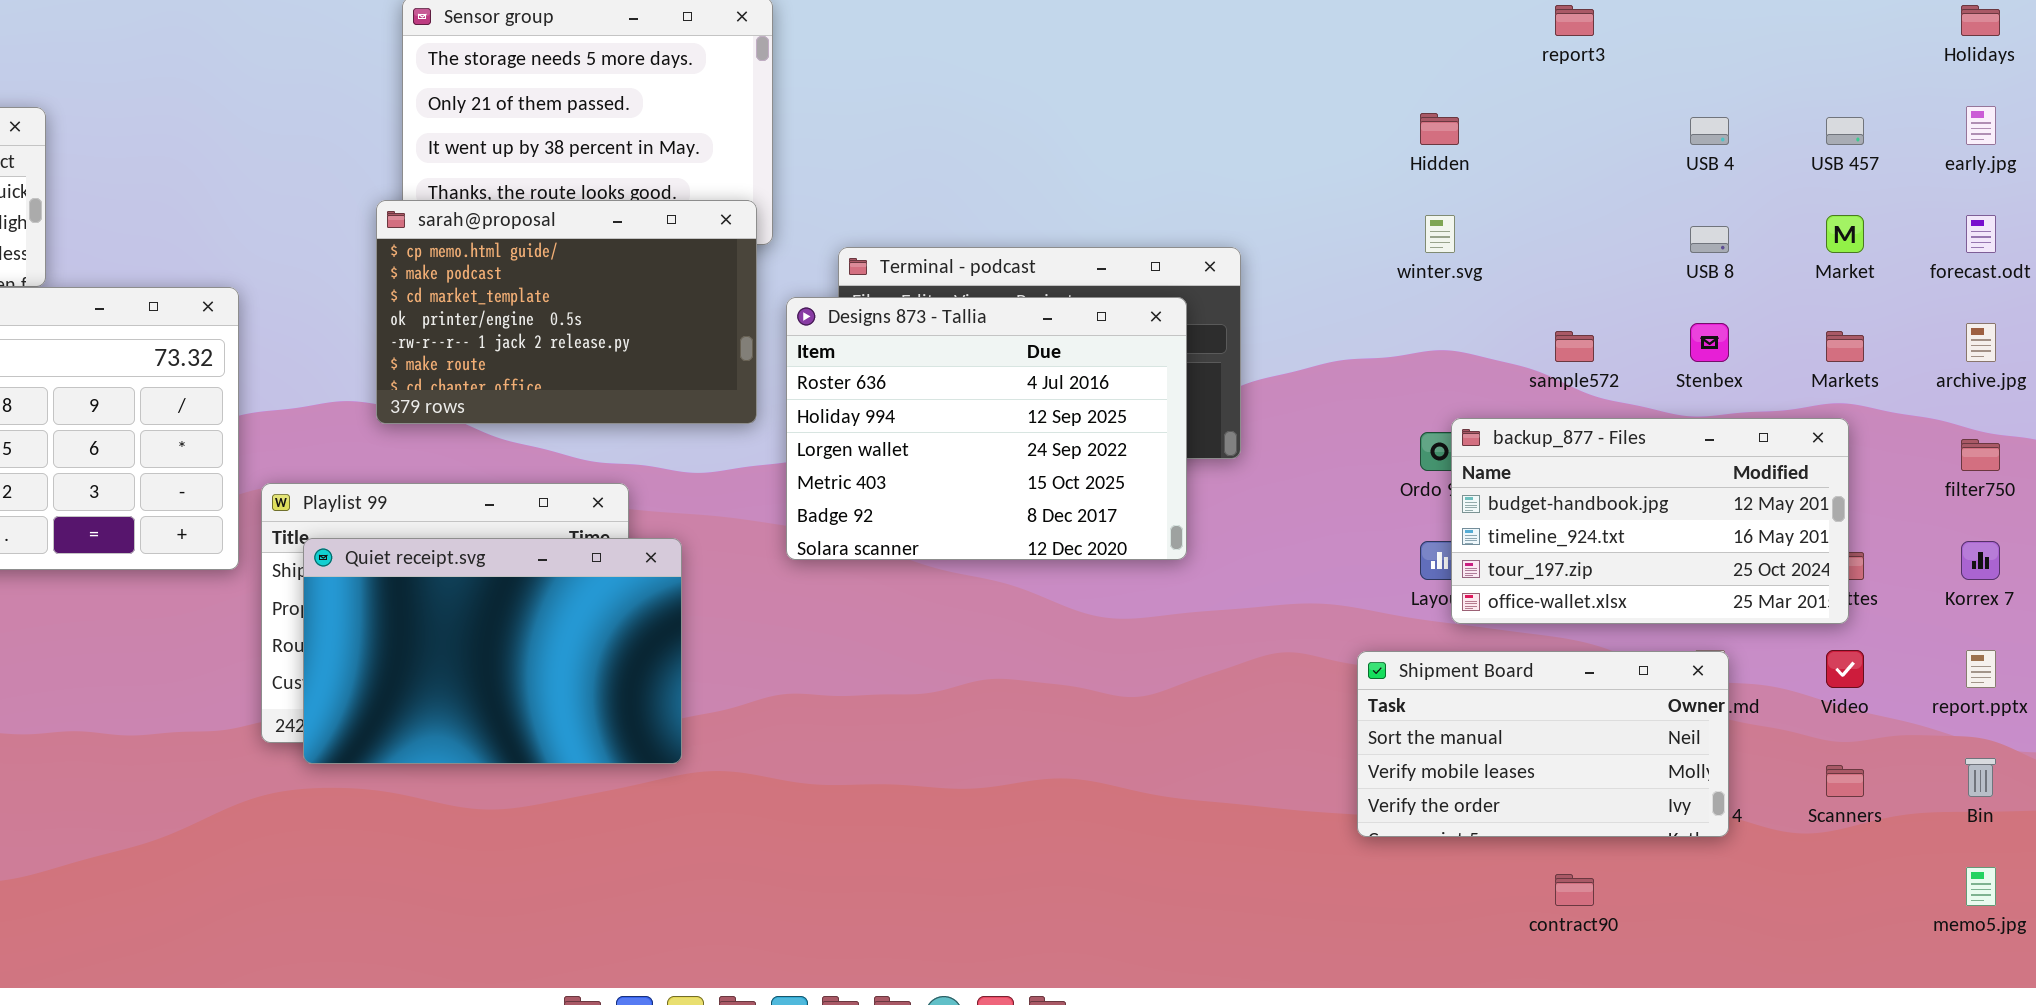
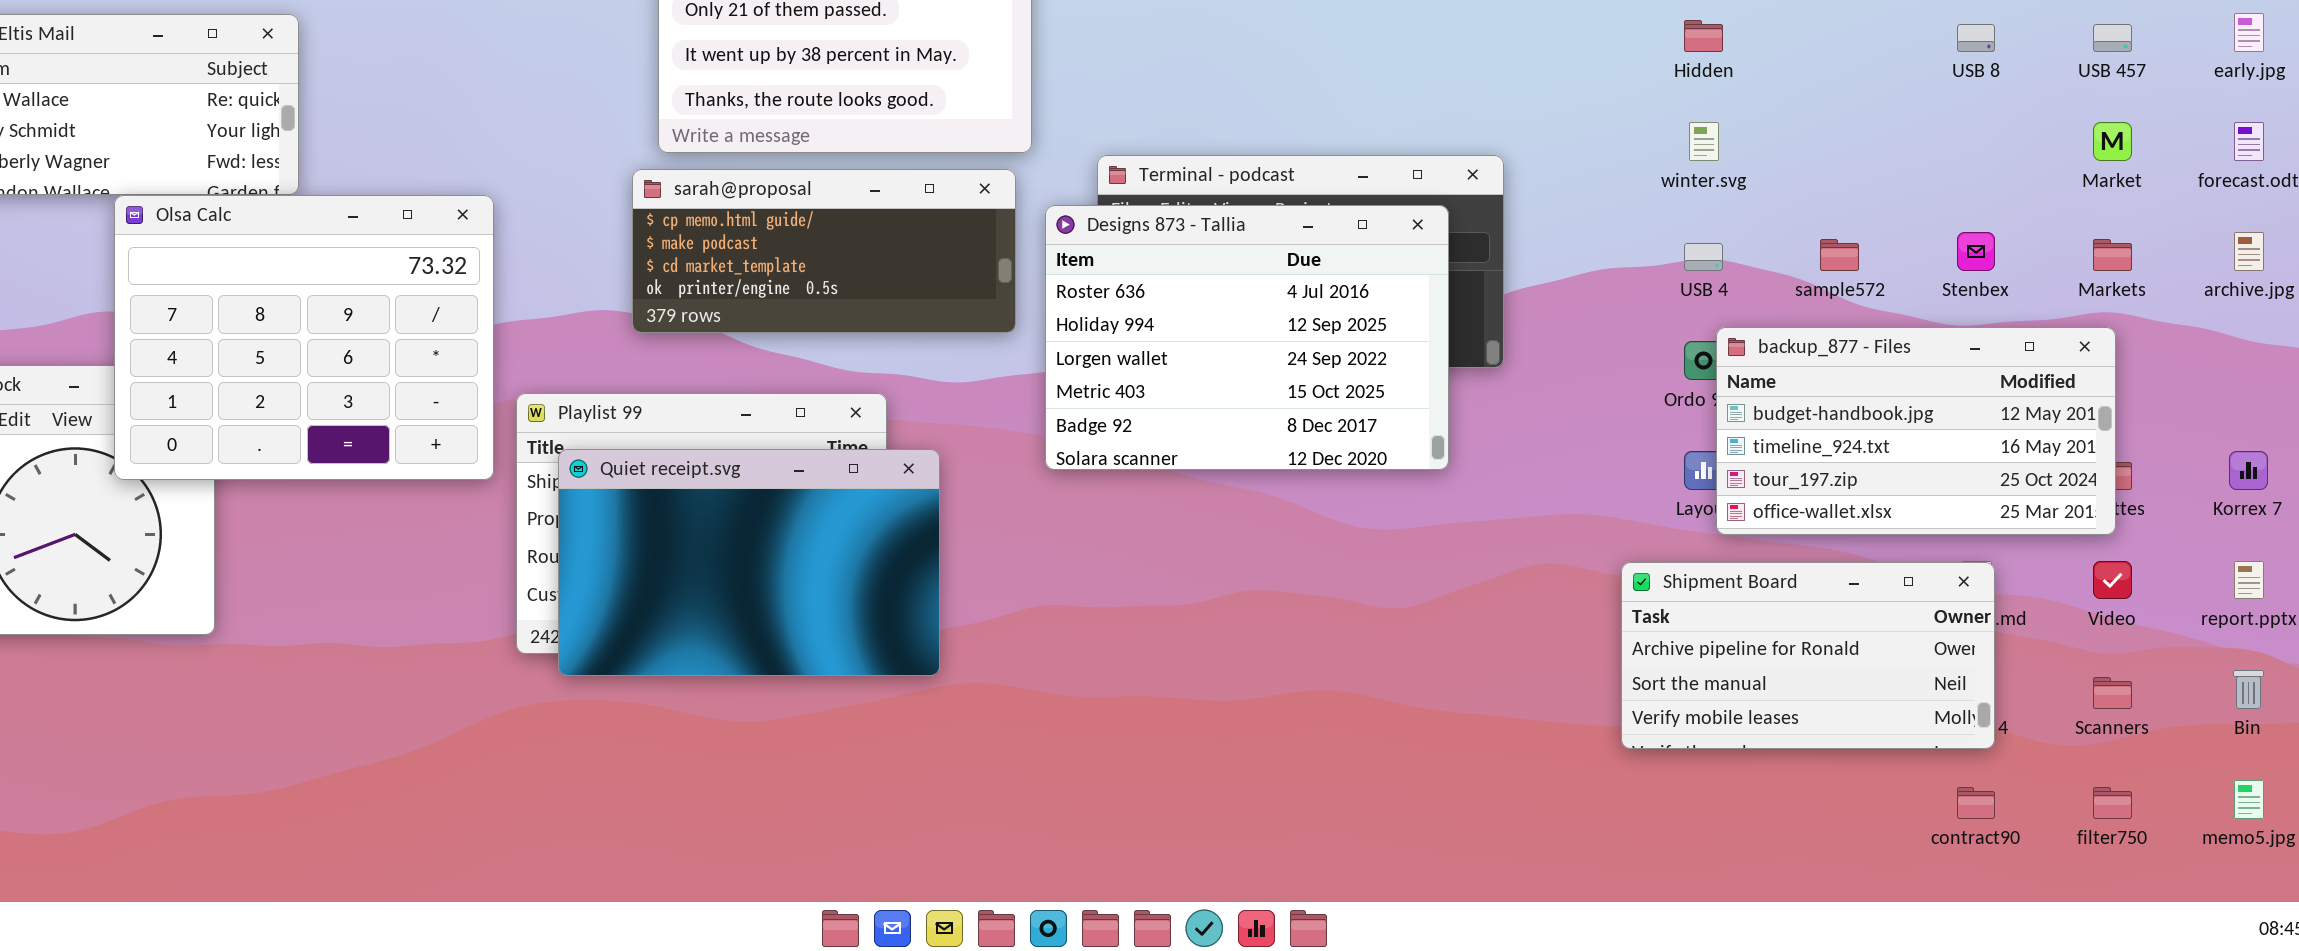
USB 4: [1690,117,1729,145] -> [1684,243,1723,271], moved
sarah@proposal: [376,200,757,424] -> [632,169,1016,333], resized
USB 8: [1690,226,1729,253] -> [1957,24,1995,52], moved
filter750: [1961,439,2000,471] -> [2093,787,2132,819], moved
Shipment Board: [1357,651,1729,837] -> [1621,562,1995,749], scrolled up 1 row
contract90: [1555,874,1594,906] -> [1957,787,1995,819], moved

